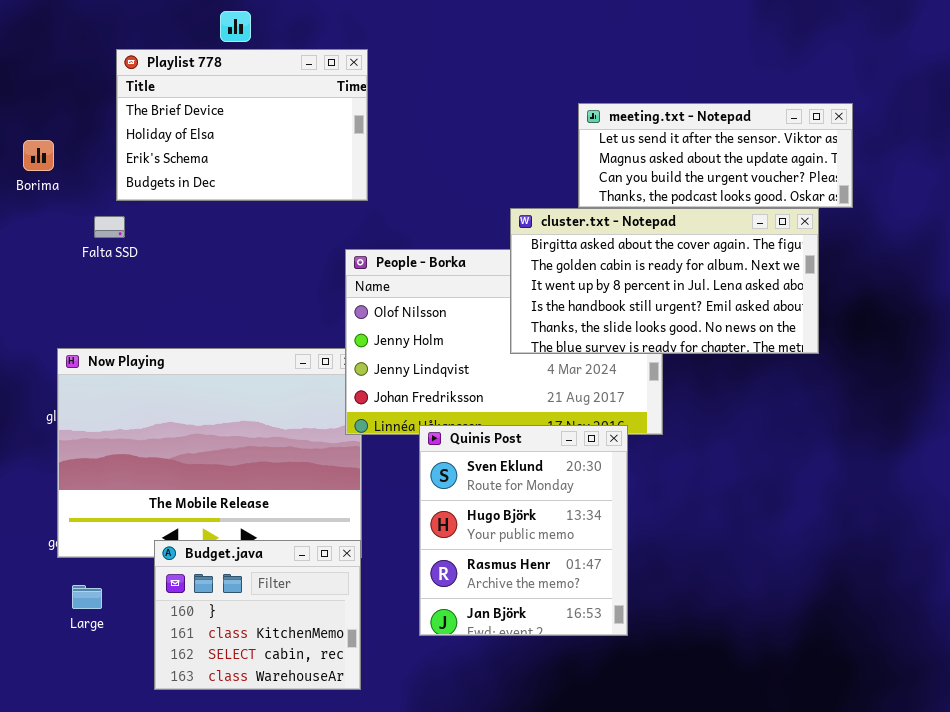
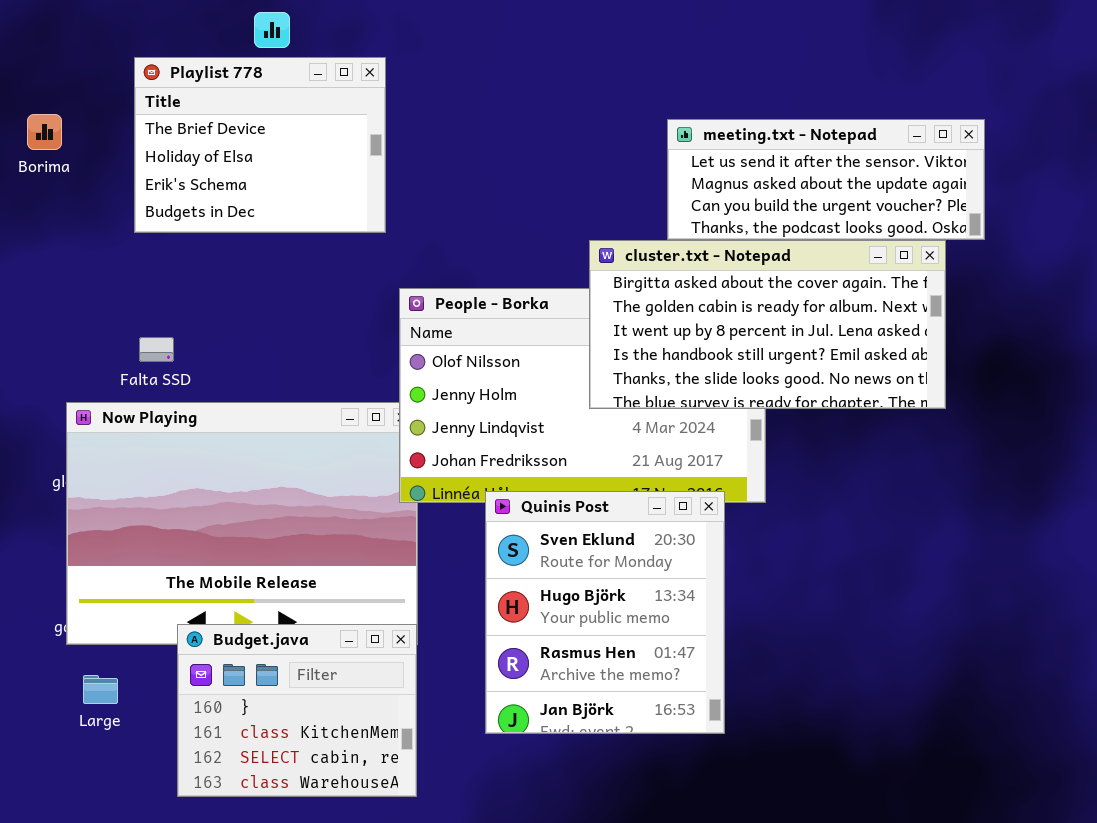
Playlist 778: [116,49,368,201] -> [134,57,386,233], resized
Borima: [23,140,54,171] -> [27,114,62,150], moved
Falta SSD: [94,216,125,238] -> [139,337,174,362], moved

